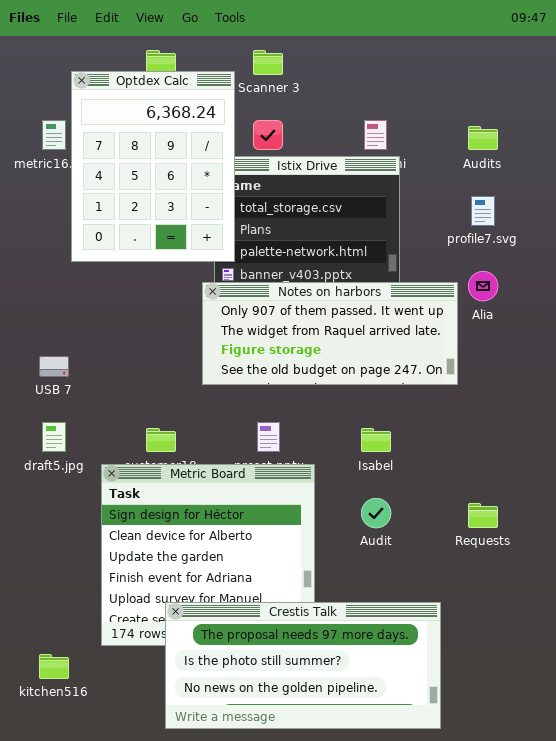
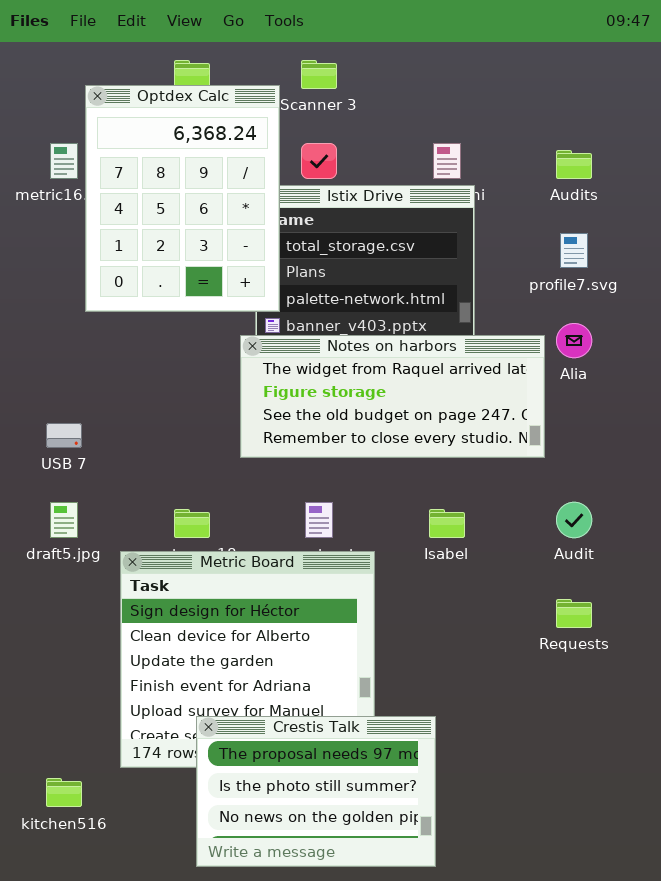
Notes on harbors: [202,282,458,385] -> [240,335,545,458], scrolled down 1 row
Audit: [361,498,391,528] -> [556,502,592,538], moved
Crestis Talk: [165,602,441,729] -> [196,716,436,867], resized

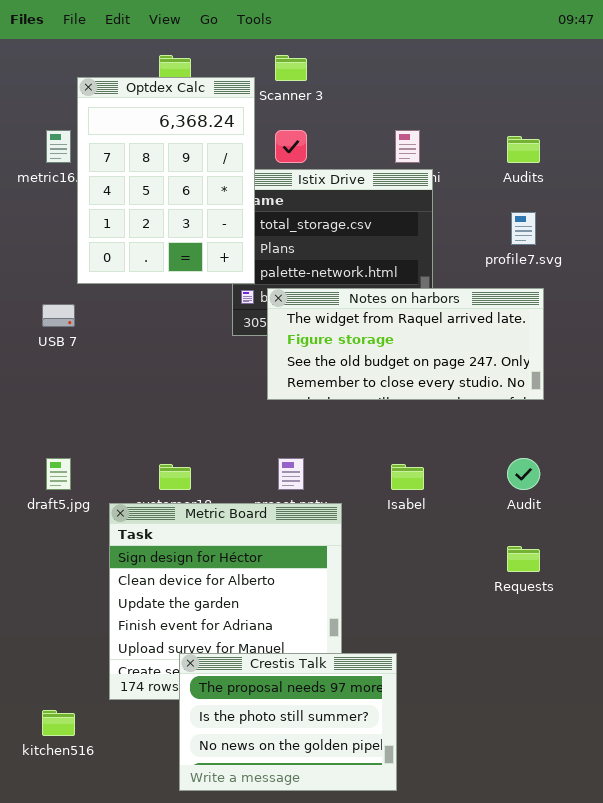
Notes on harbors: [240,335,545,458] -> [267,288,544,400], moved
USB 7: [46,423,82,448] -> [42,304,75,327], moved

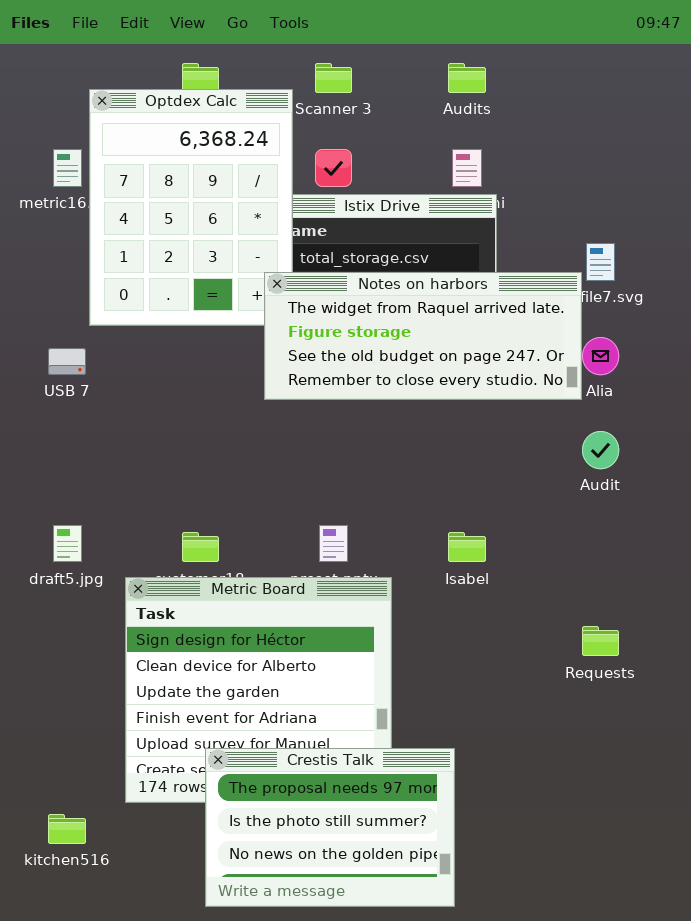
Audits: [507,136,540,163] -> [448,63,486,93], moved
Notes on harbors: [267,288,544,400] -> [264,272,582,400], moved
Audit: [507,458,540,490] -> [582,431,619,469], moved

